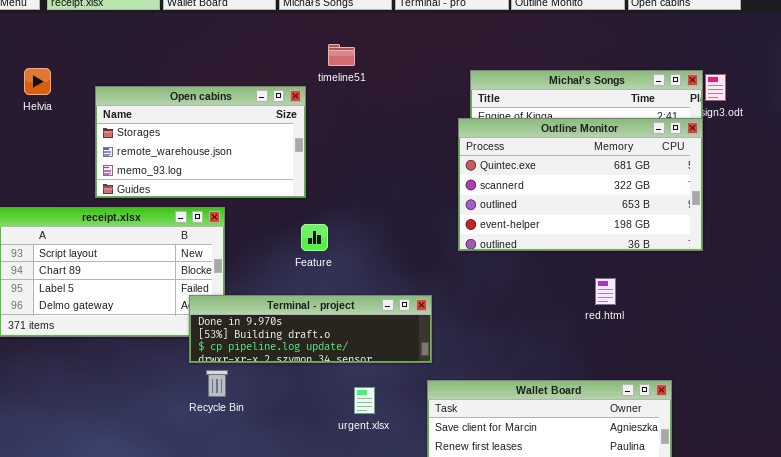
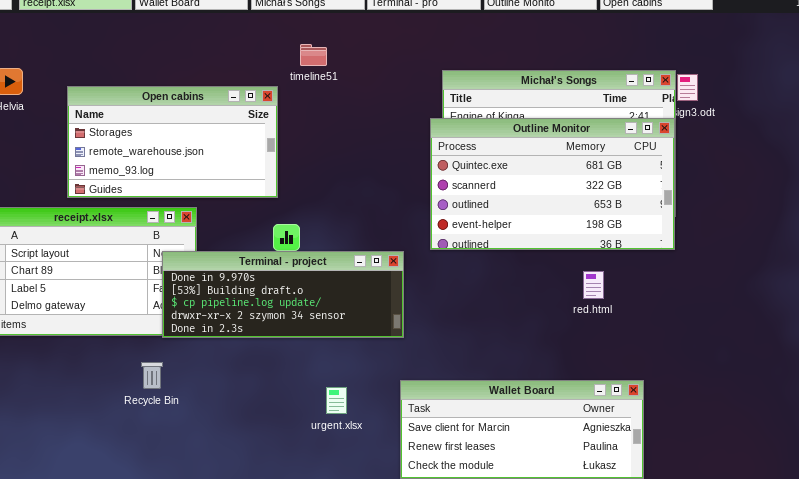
red.html: [595,278,616,305] -> [583,271,604,299], moved
Terminal - project: [189,295,432,363] -> [162,251,404,338], moved, resized
Recycle Bin: [206,370,228,397] -> [141,362,163,389], moved

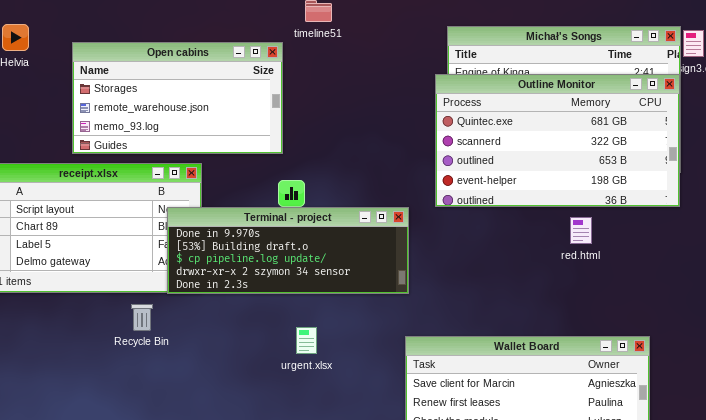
red.html: [583,271,604,299] -> [570,217,592,244], moved
Recycle Bin: [141,362,163,389] -> [131,304,153,331], moved
urgent.xlsx: [326,387,347,414] -> [296,327,317,354], moved

